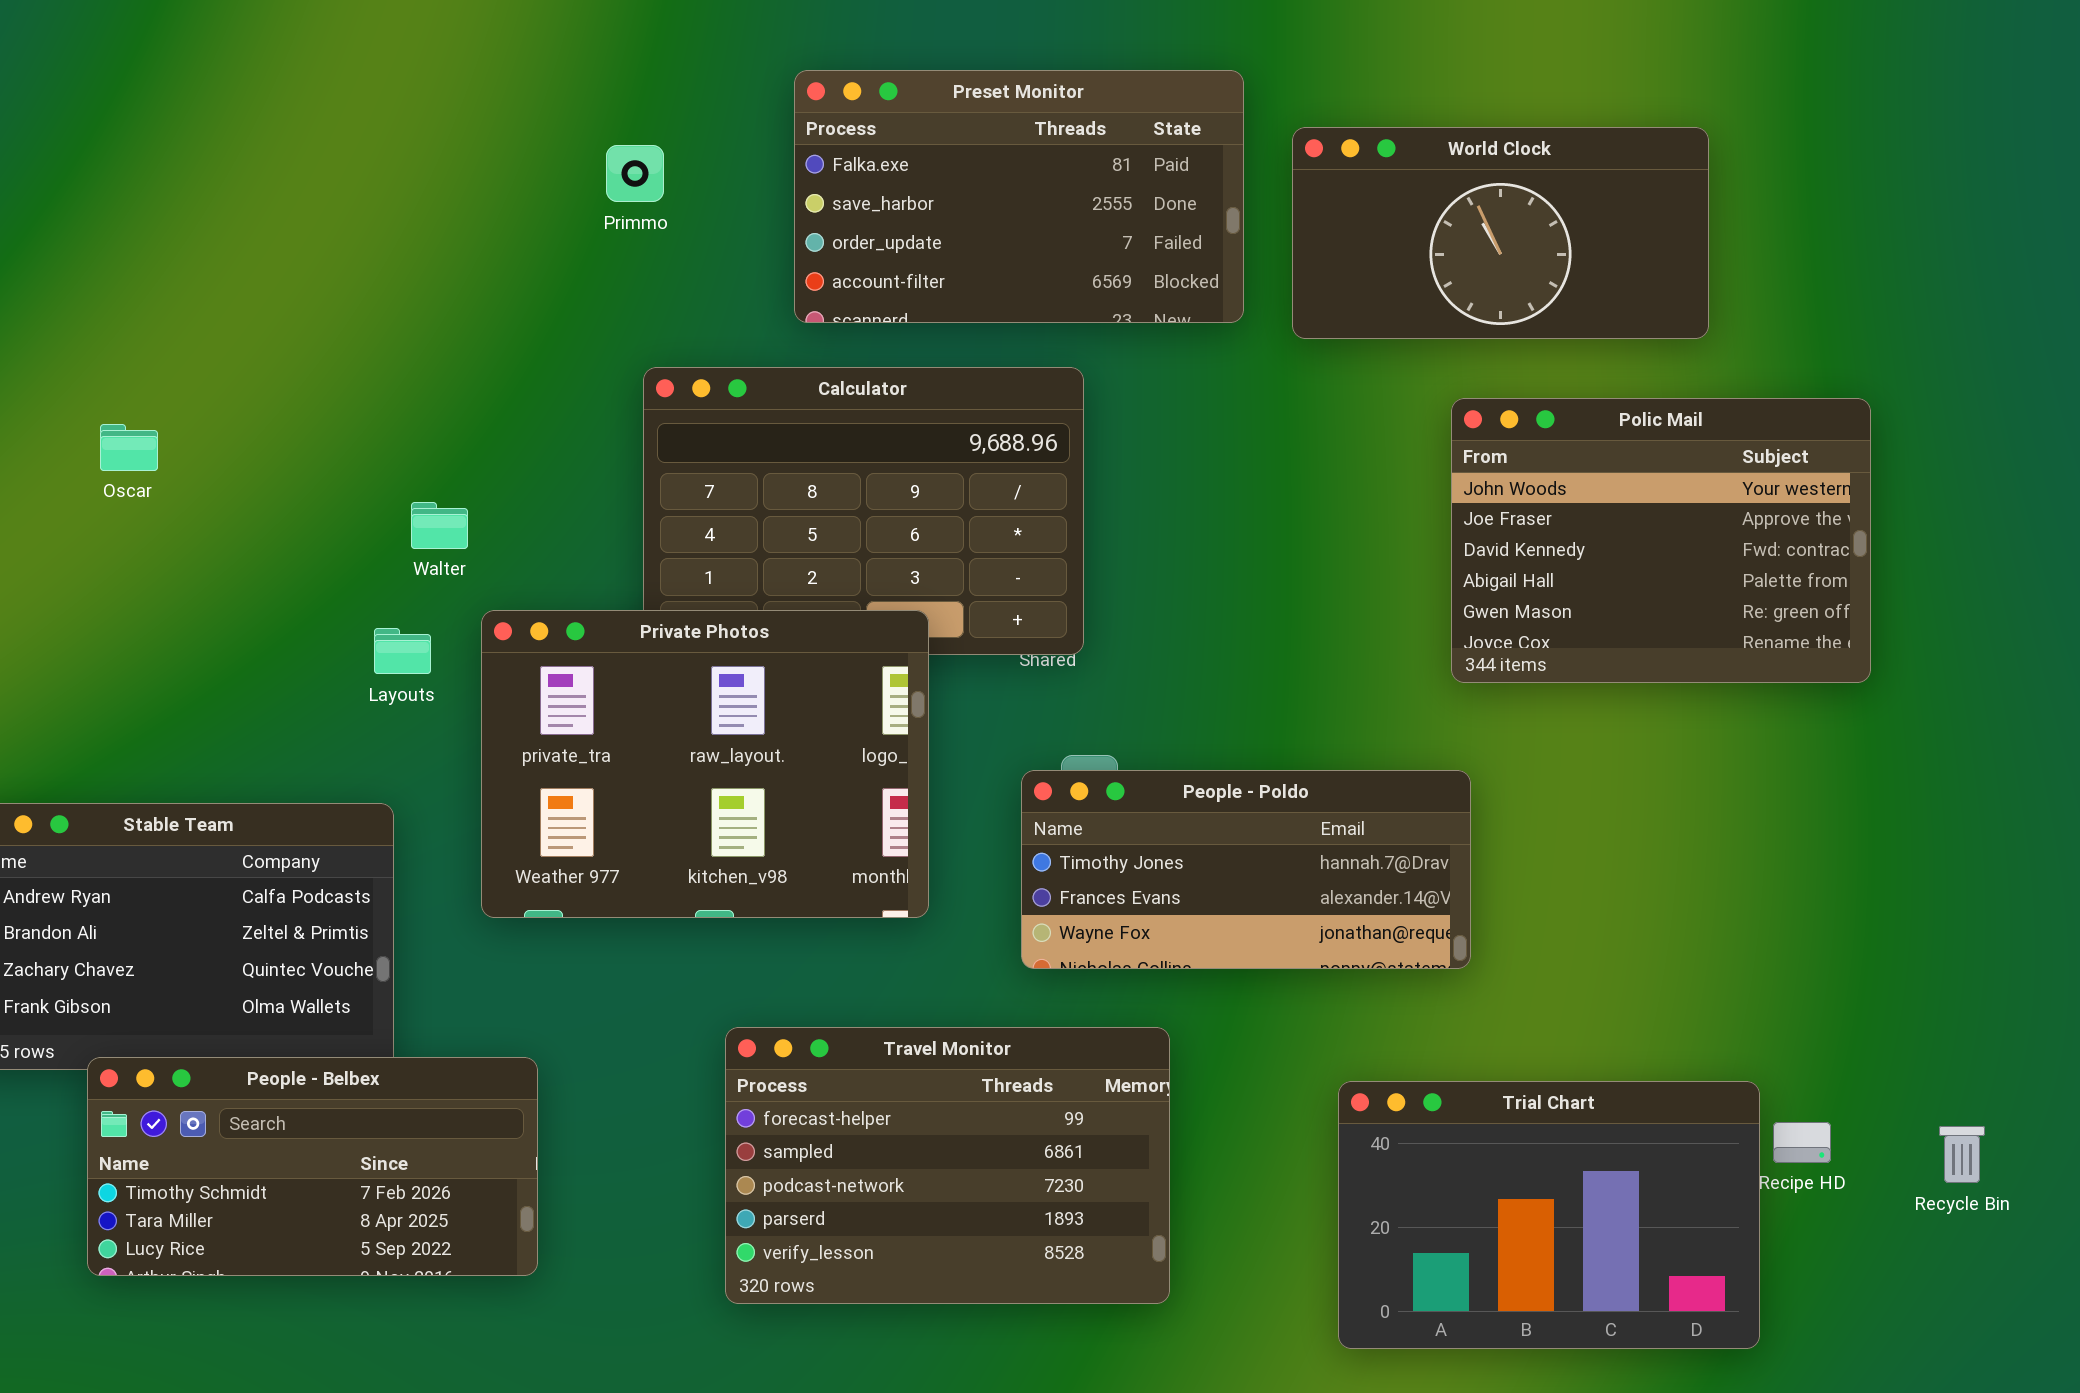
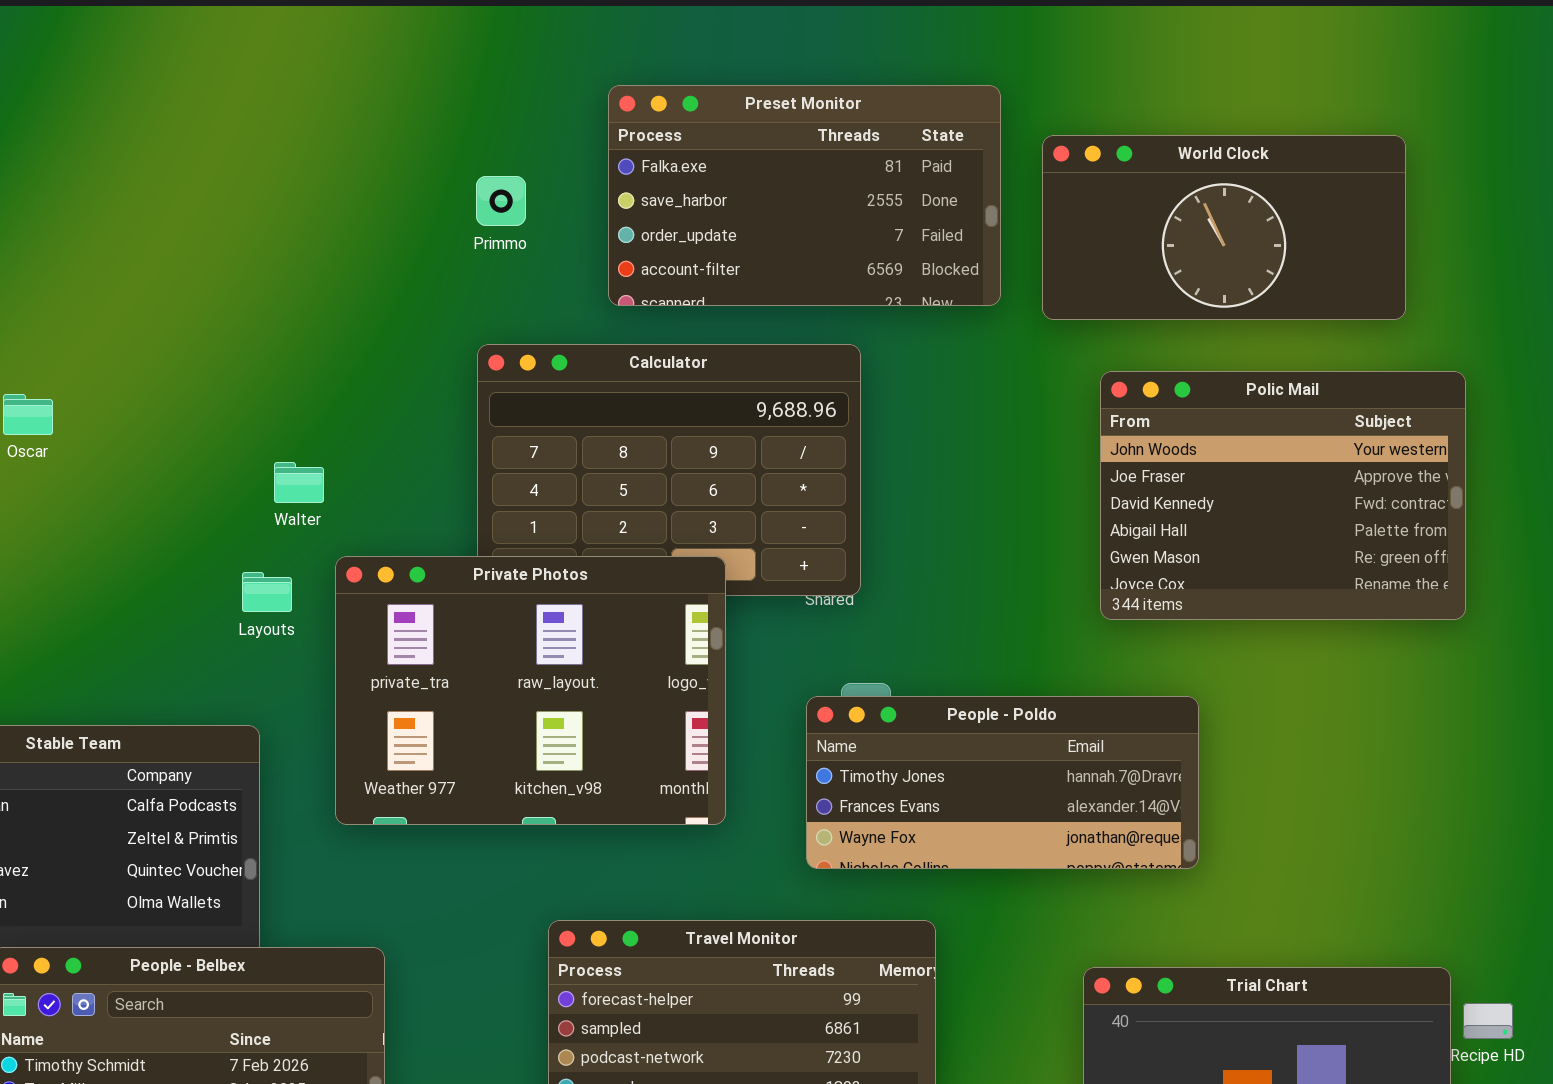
Primmo: [606,145,664,202] -> [476,176,526,226], moved
Polic Mail: [1451,398,1871,683] -> [1100,371,1466,620], moved

